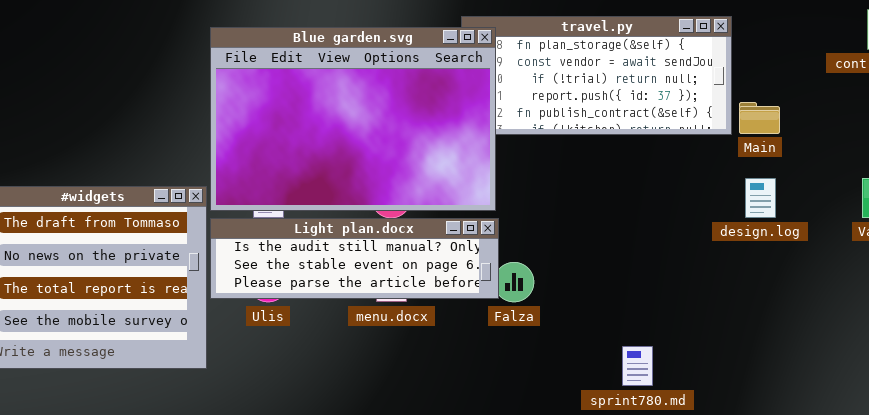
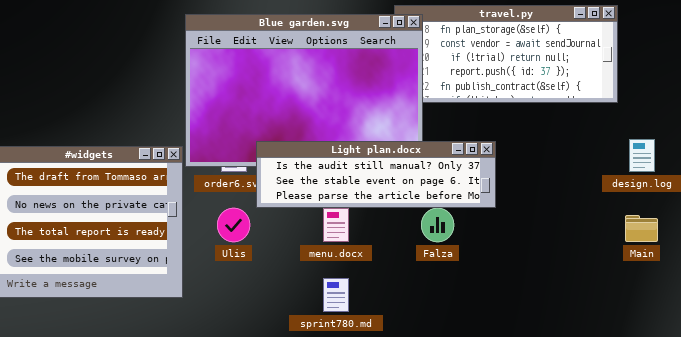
Main: [739,102,780,134] -> [625,215,658,242], moved
Light plan.docx: [210,218,499,299] -> [256,141,496,208], moved
sprint780.md: [622,346,653,386] -> [323,278,349,312], moved

